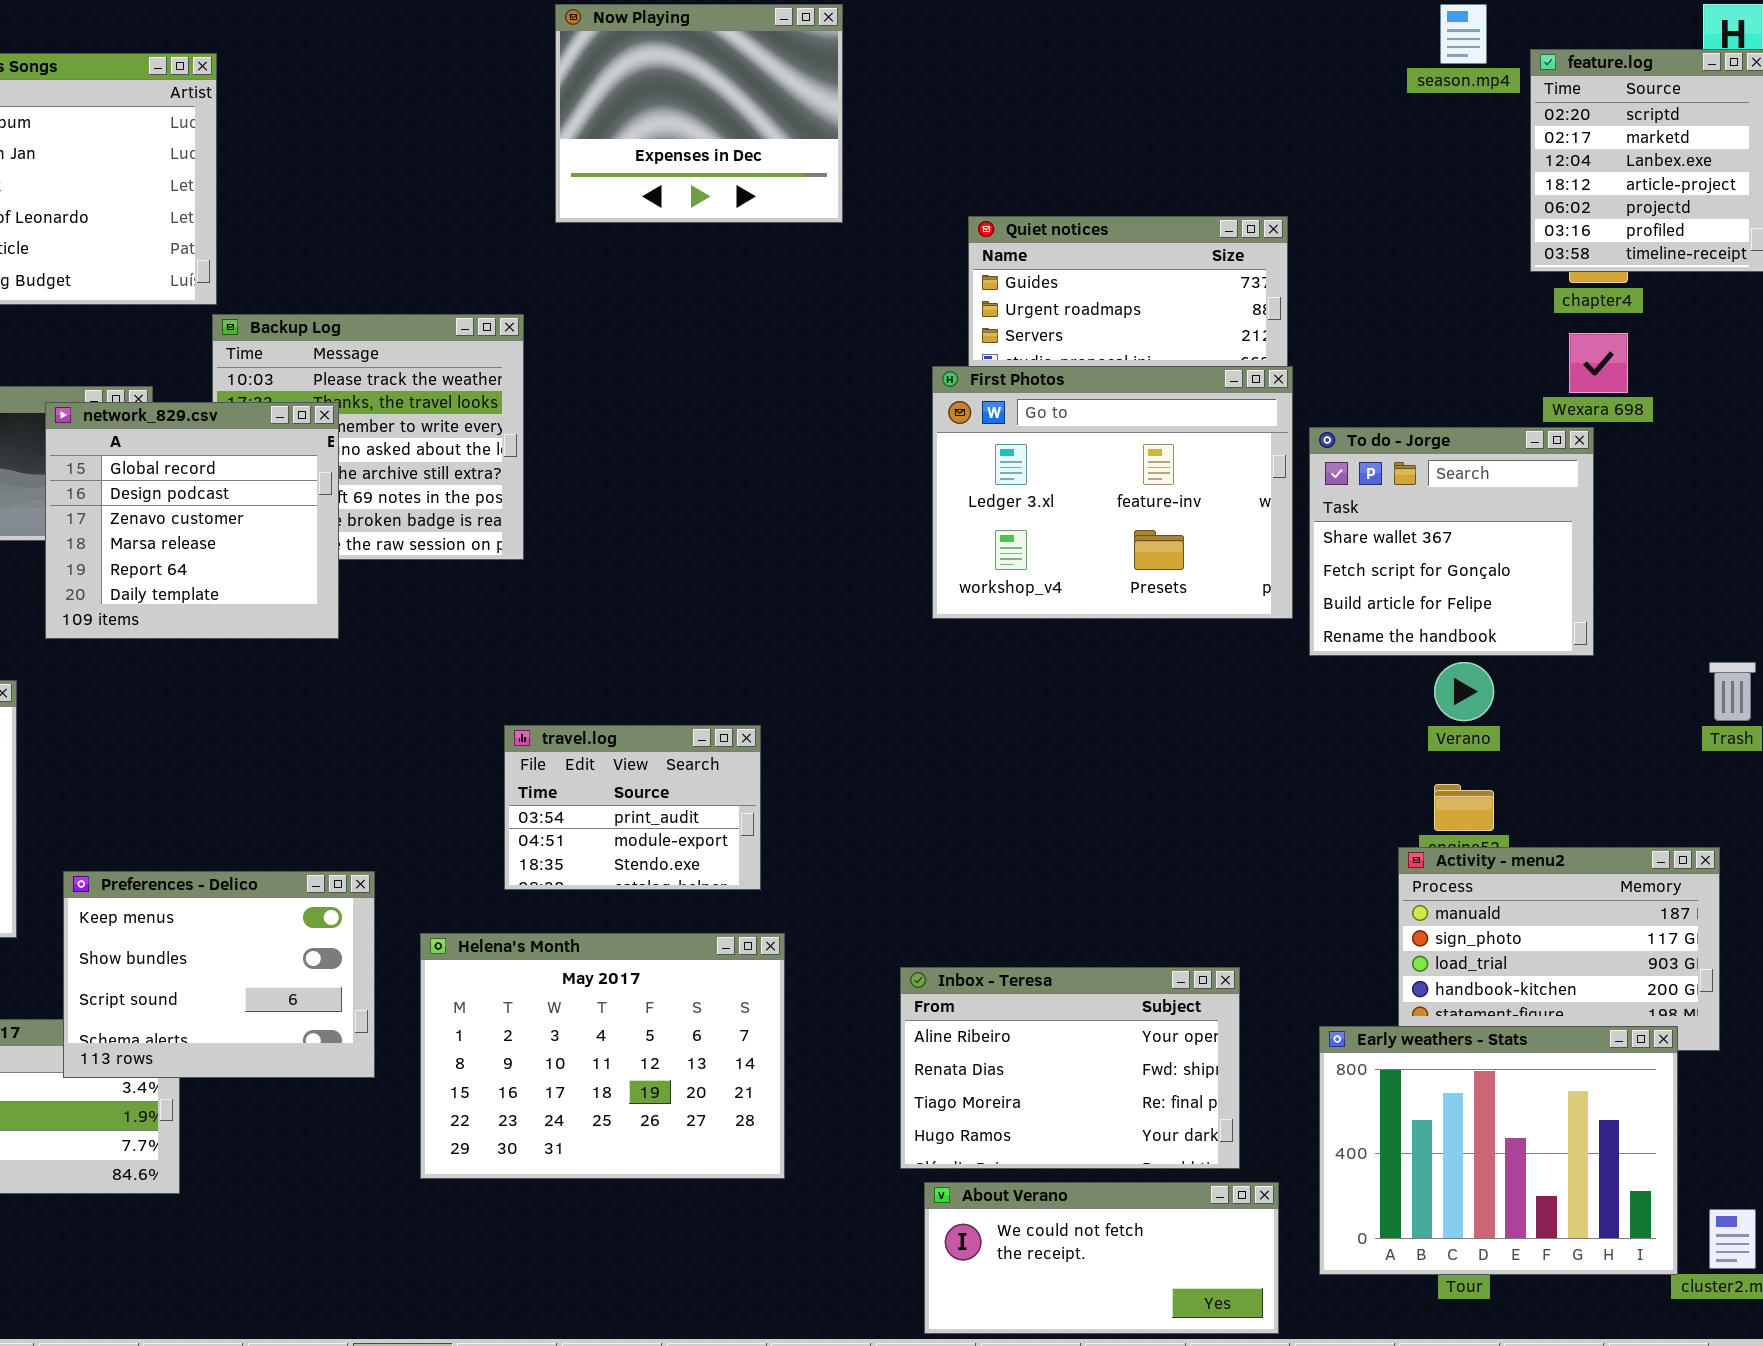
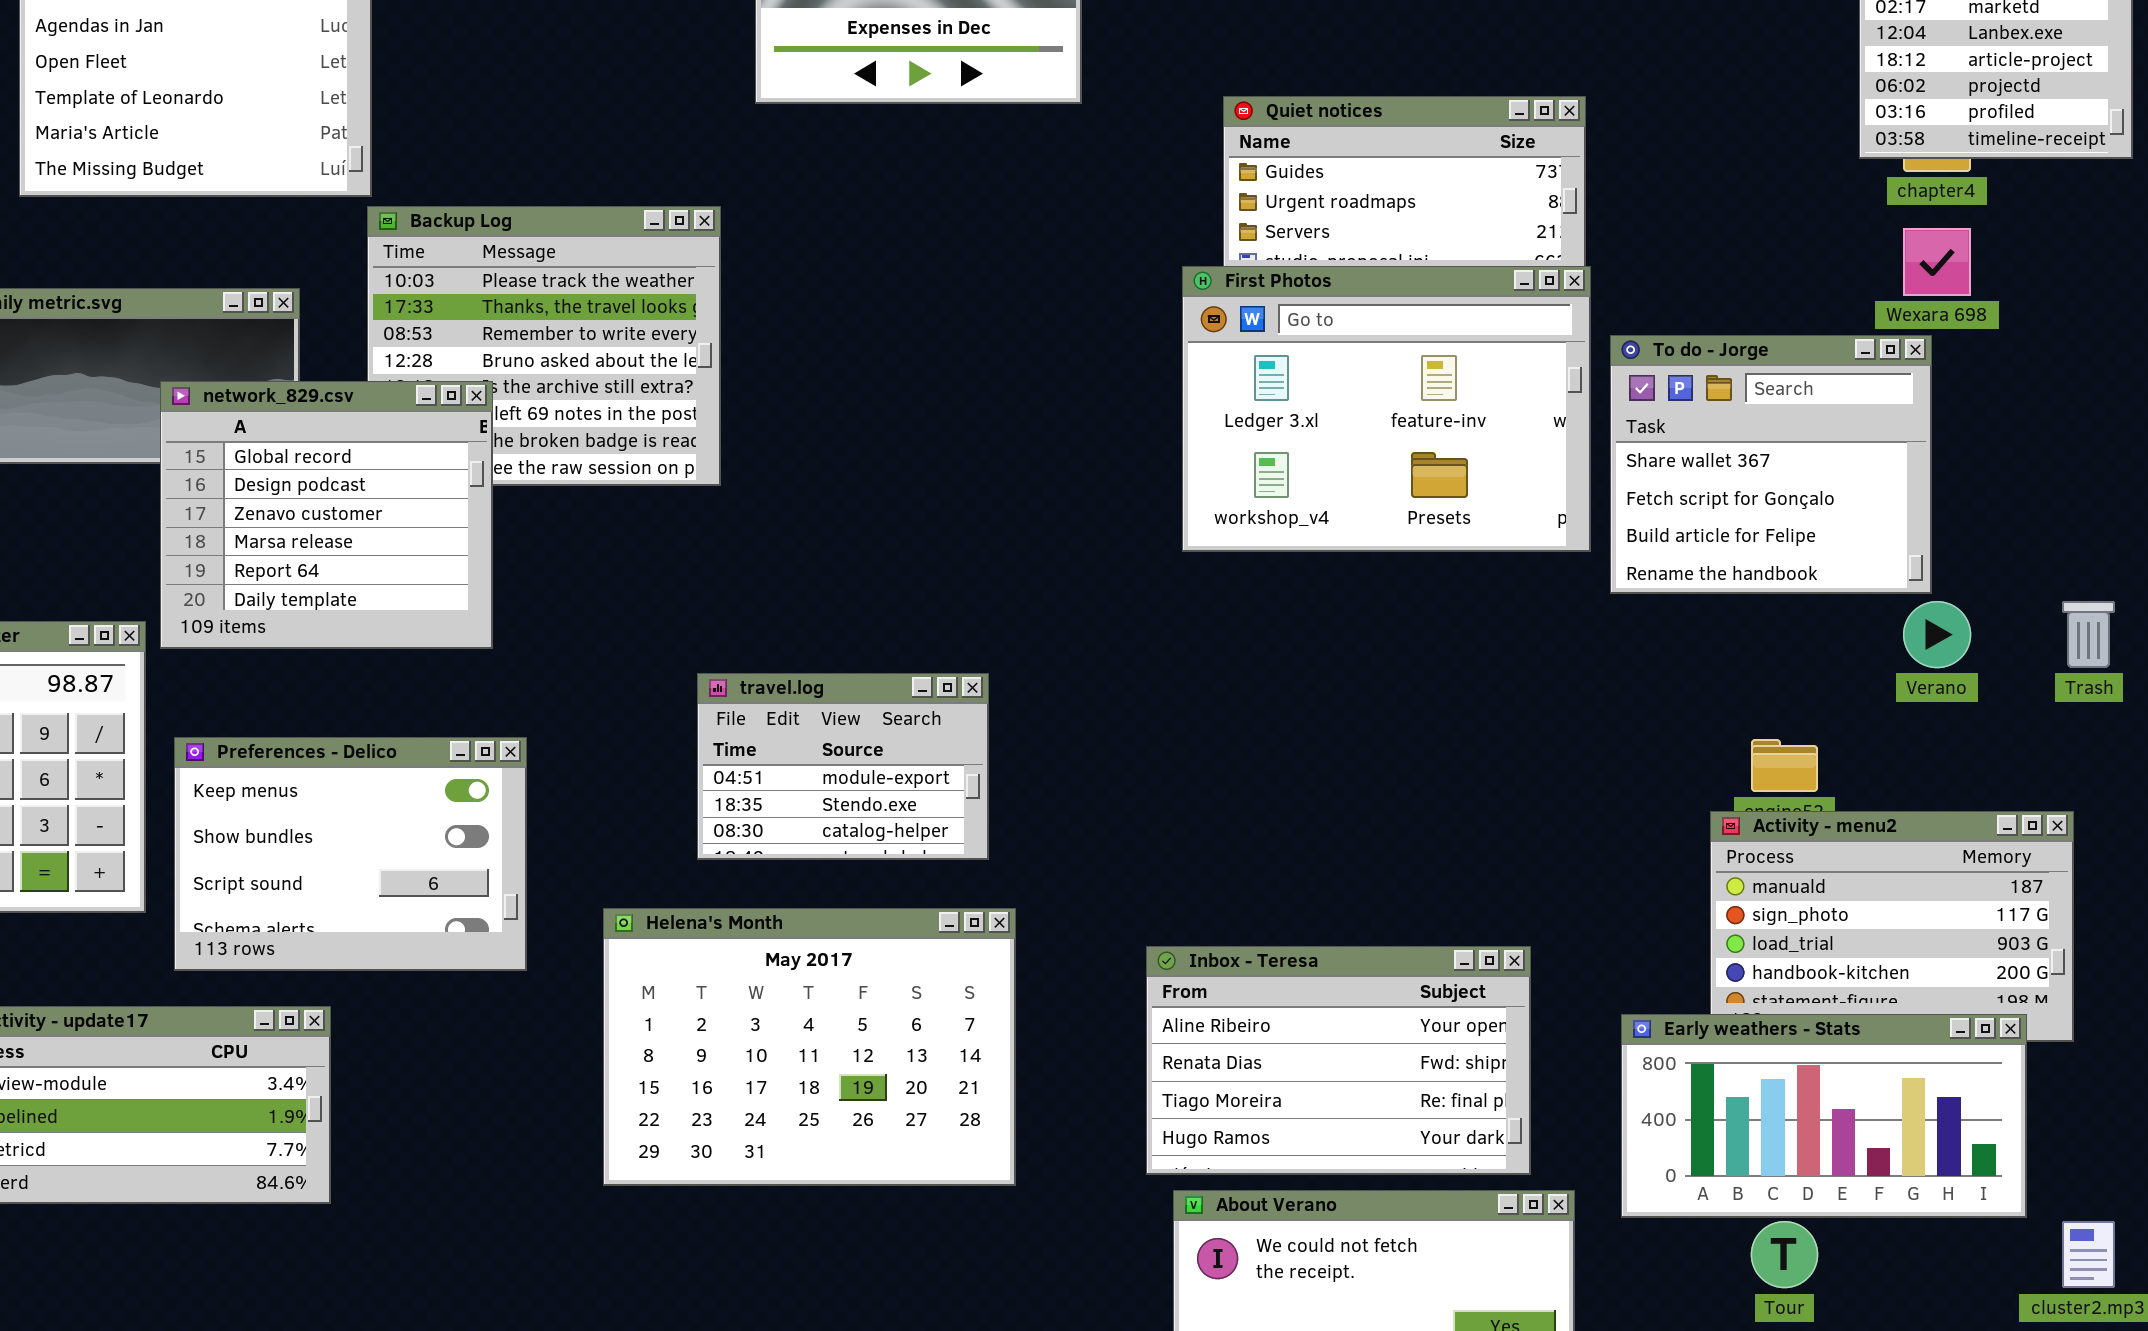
network_829.csv: [45,402,339,639] -> [160,381,493,649], moved
Verano: [1434,662,1494,721] -> [1903,601,1971,668], moved
travel.log: [504,725,761,890] -> [697,673,989,860], scrolled down 1 row
Preferences - Delico: [63,871,375,1078] -> [174,737,527,971], moved
Early weathers - Stats: [1319,1026,1678,1275] -> [1621,1014,2027,1218], resized

